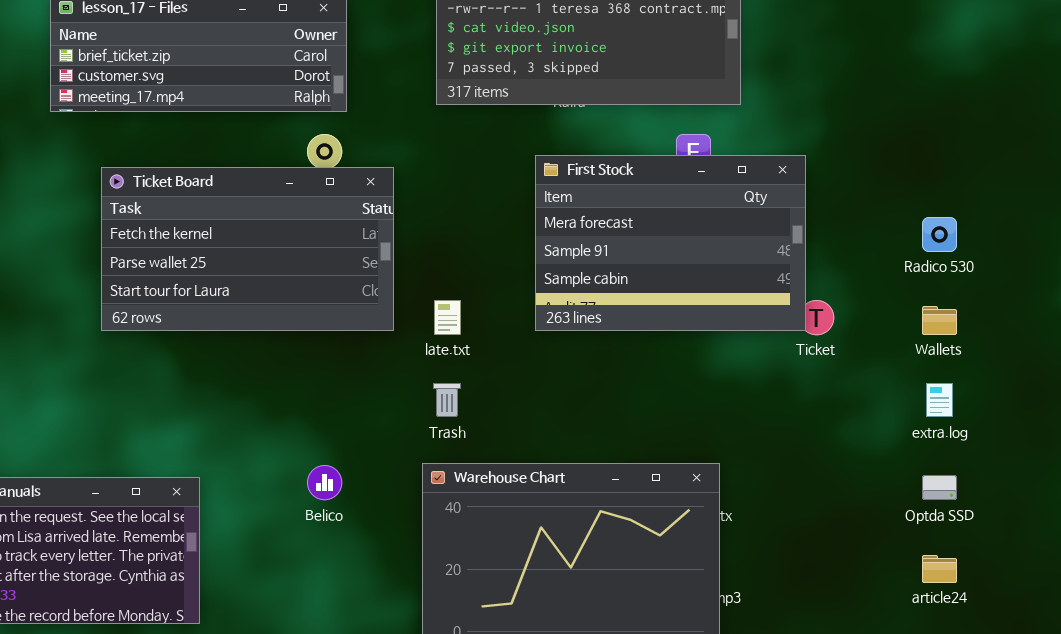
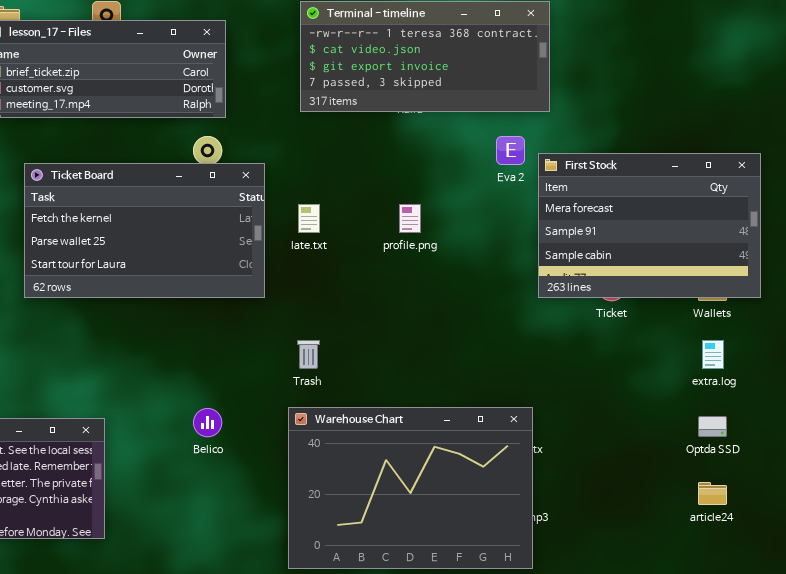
First Stock: [535,155,806,331] -> [538,153,761,298], moved
late.txt: [434,300,461,335] -> [298,204,320,233], moved

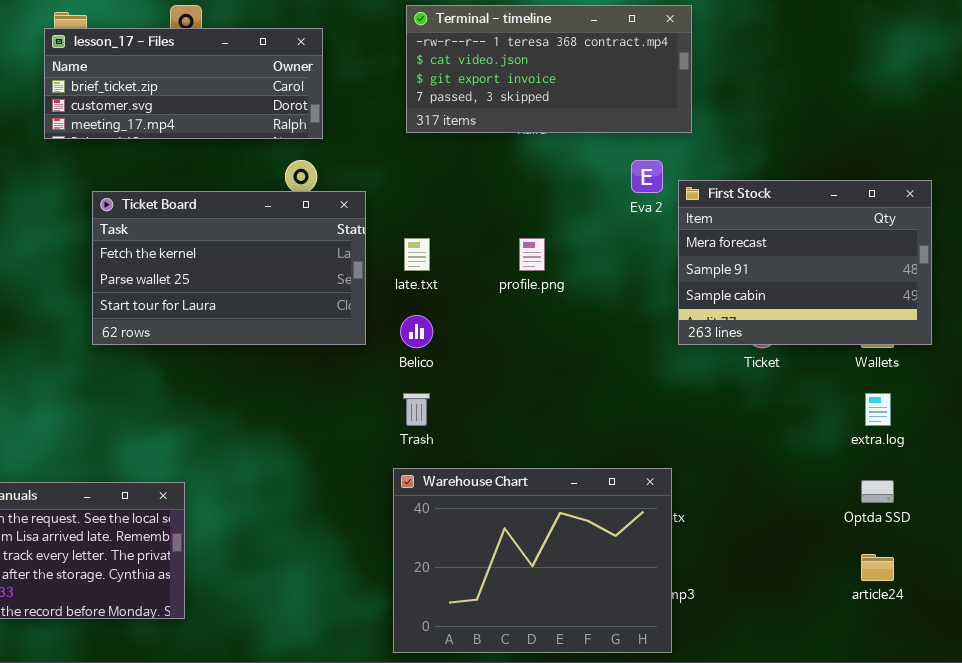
Belico: [193,408,222,437] -> [400,315,433,348], moved

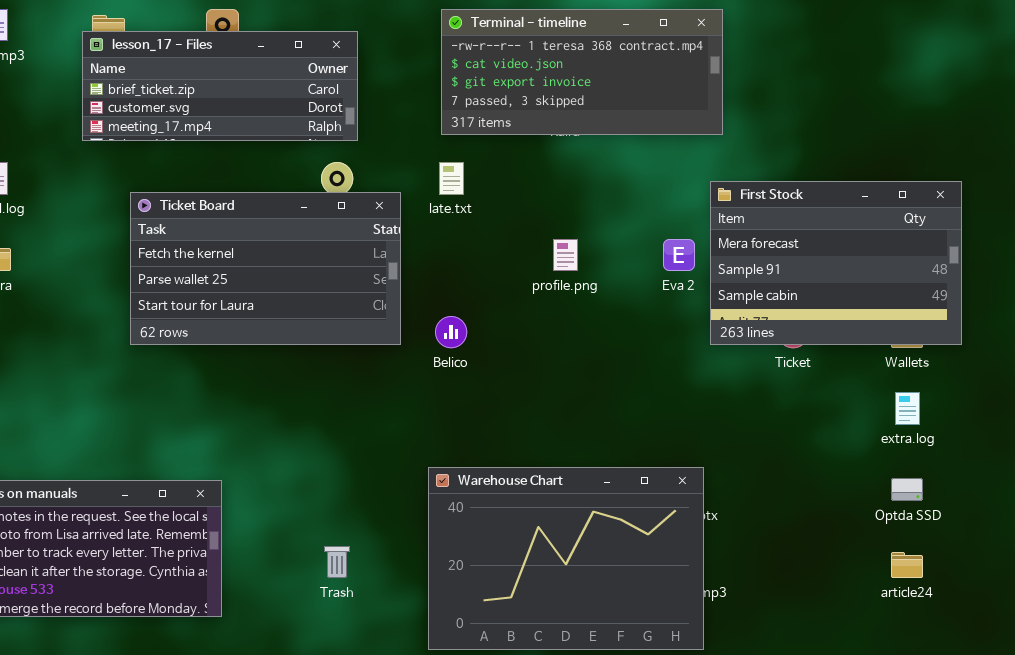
Eva 2: [631,160,663,193] -> [663,239,695,271], moved
late.txt: [404,238,430,271] -> [439,162,464,195], moved
Trash: [403,393,430,426] -> [324,546,350,578], moved

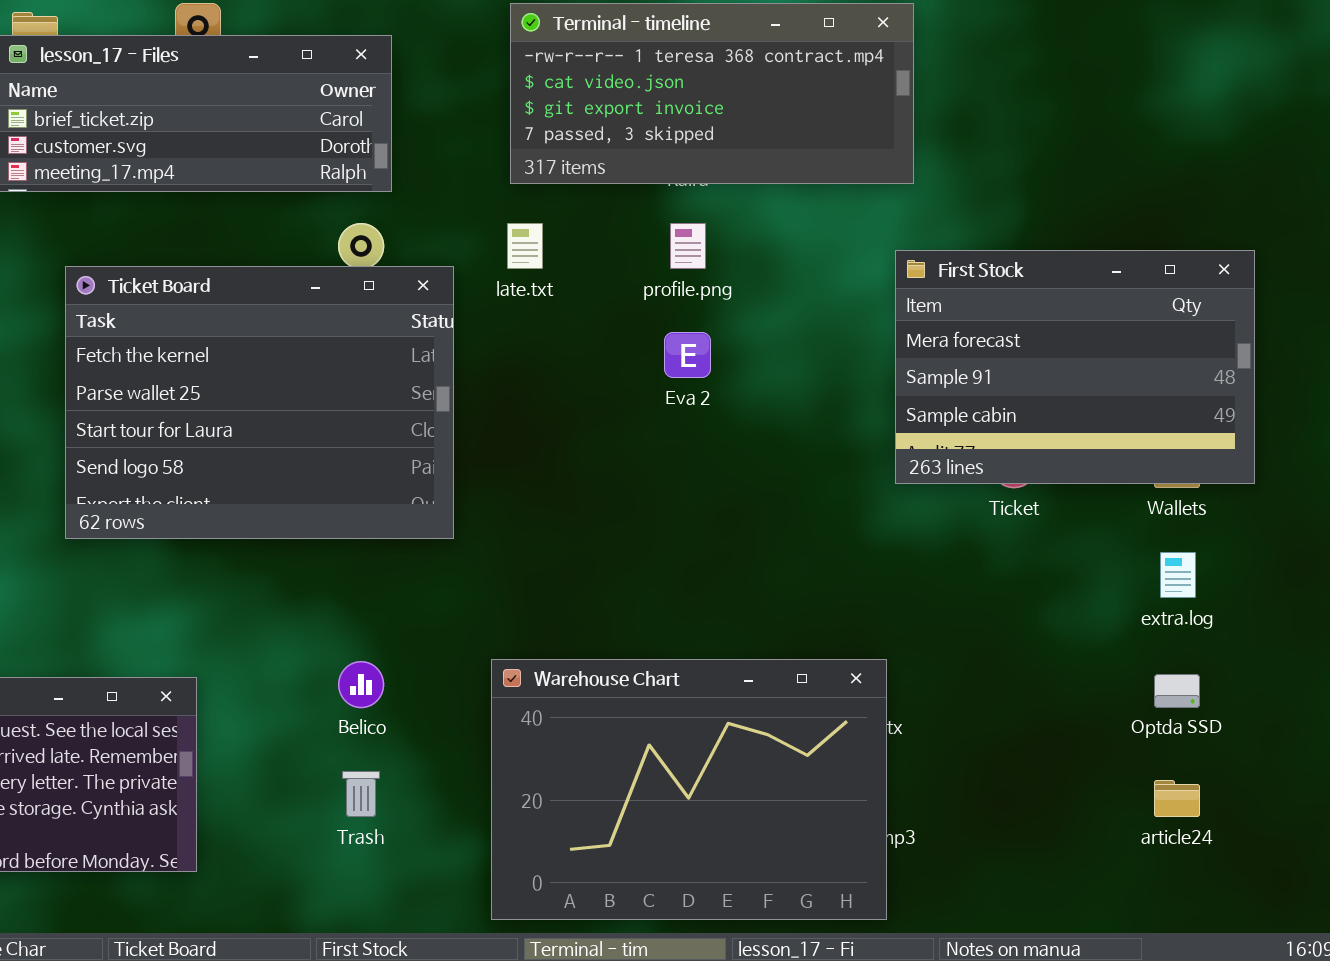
Ticket Board: [130,192,401,345] -> [65,266,454,539], resized
profile.png: [553,239,578,271] -> [670,223,706,269], moved
Eva 2: [663,239,695,271] -> [664,332,711,378], moved
Belico: [435,316,467,348] -> [338,661,384,708], moved

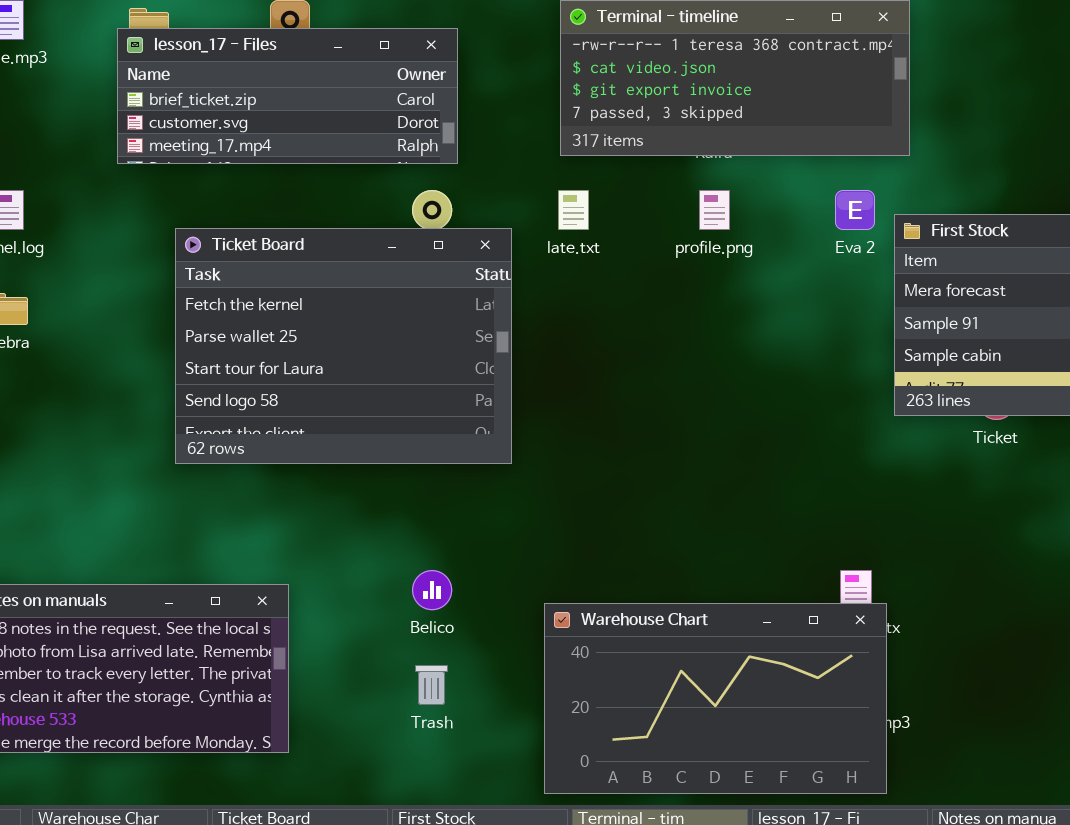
Eva 2: [664,332,711,378] -> [835,190,875,230], moved
Warehouse Chart: [491,659,887,920] -> [544,603,887,794], resized

